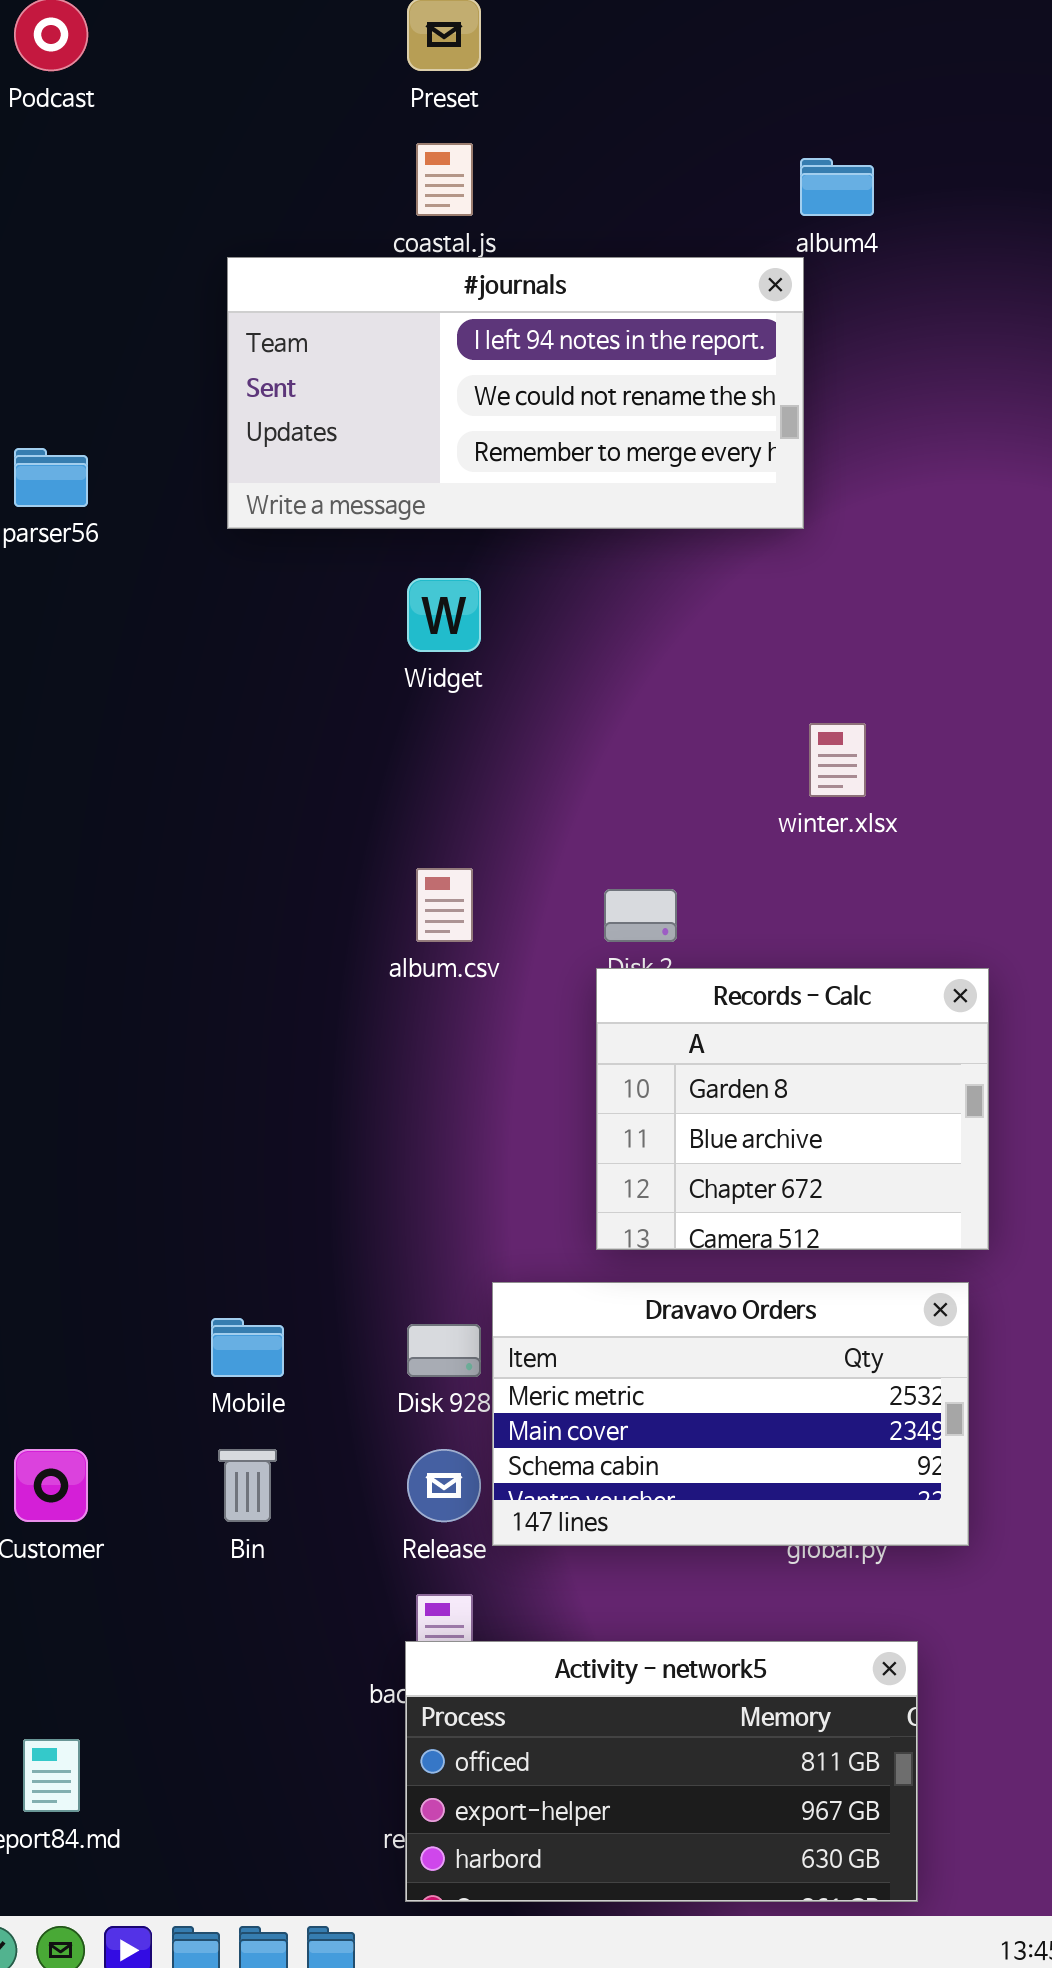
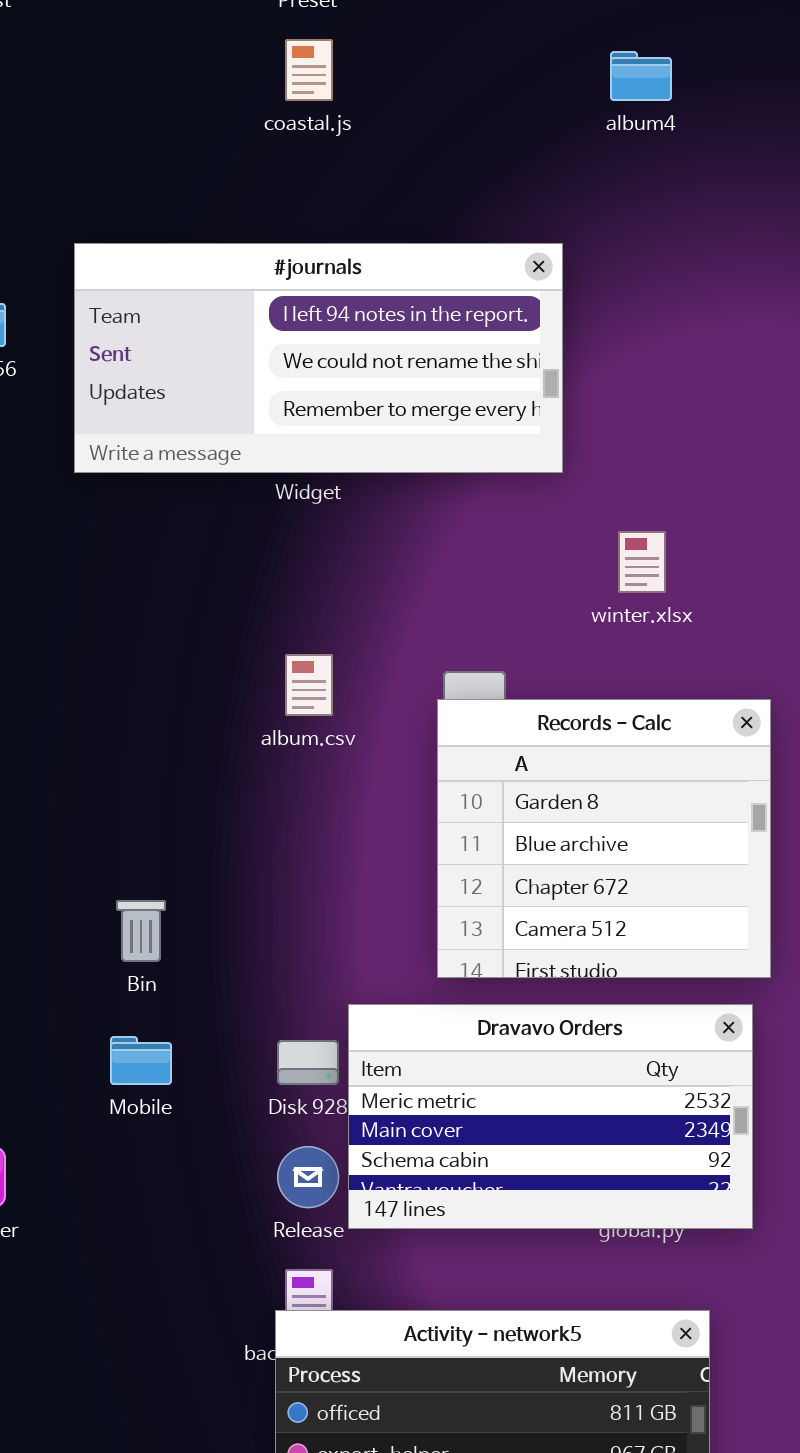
#journals: [227,257,804,529] -> [74,243,563,473], moved
Records - Calc: [596,968,989,1250] -> [437,699,771,978], resized
Bin: [218,1449,277,1522] -> [116,900,166,962], moved

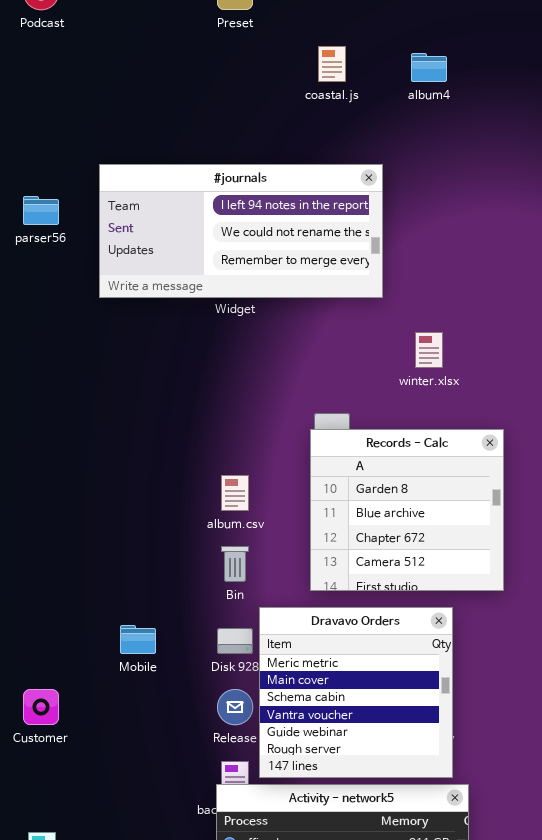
coastal.js: [285,39,333,101] -> [318,46,346,82], moved
album.csv: [285,654,333,716] -> [221,475,249,511], moved
Bin: [116,900,166,962] -> [221,546,249,582], moved
Dravavo Orders: [348,1004,753,1229] -> [259,607,453,778], resized

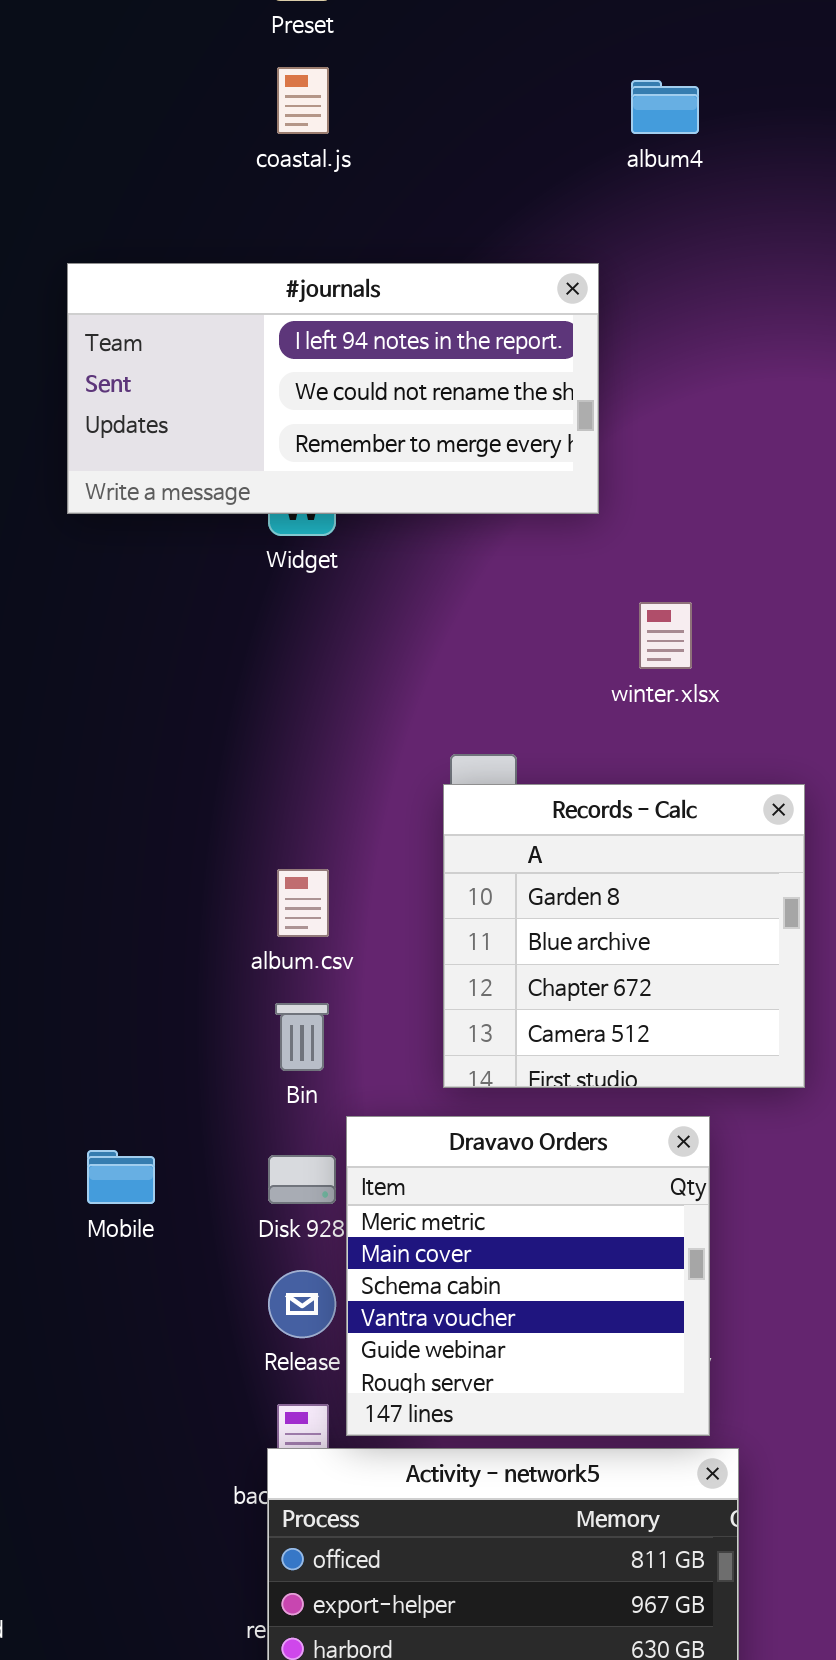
coastal.js: [318,46,346,82] -> [277,67,329,134], moved
#journals: [99,164,383,298] -> [67,263,599,514], moved

